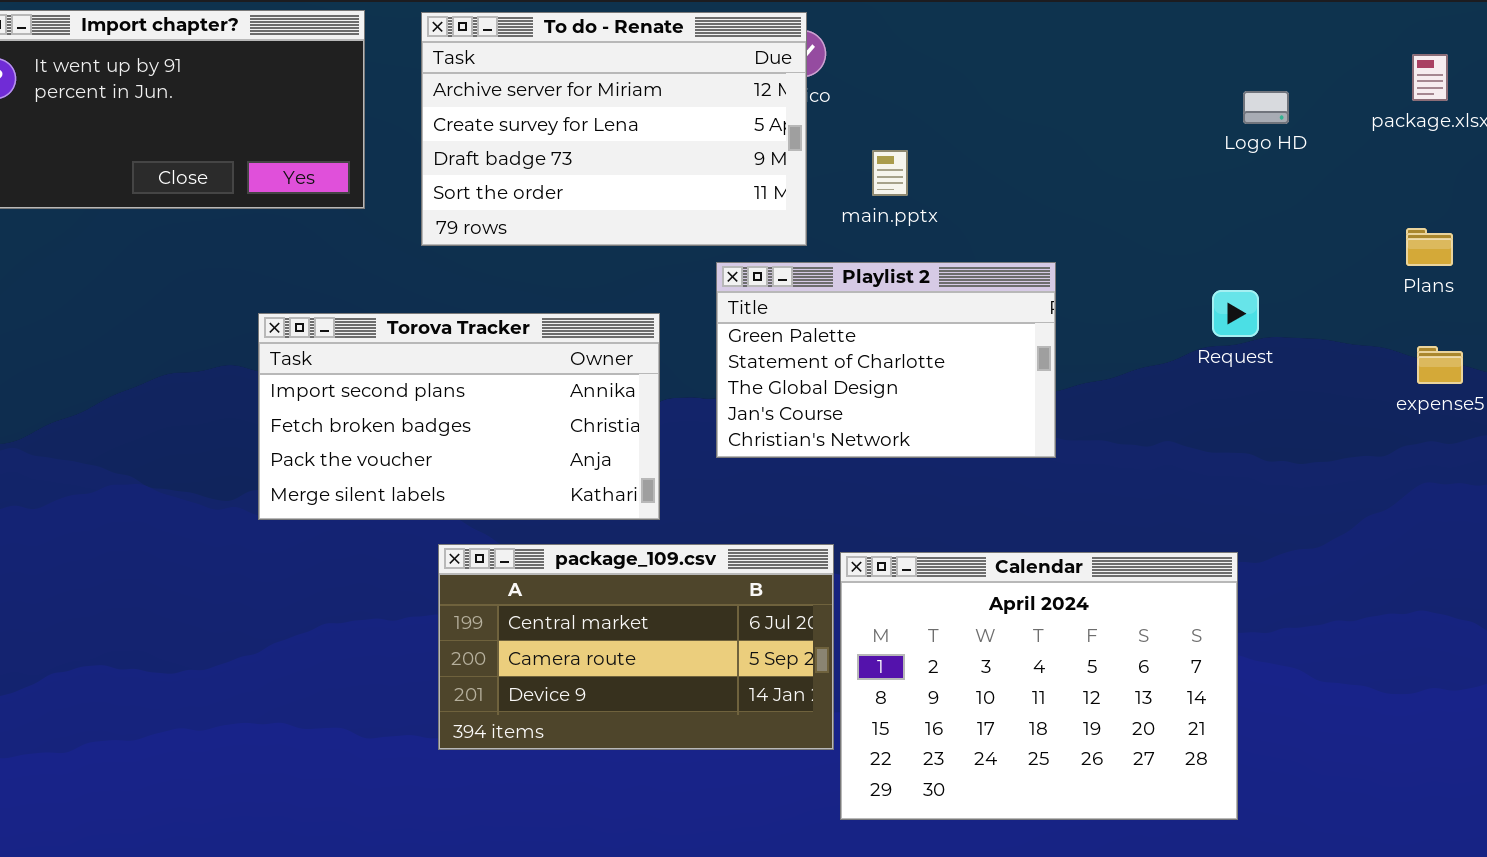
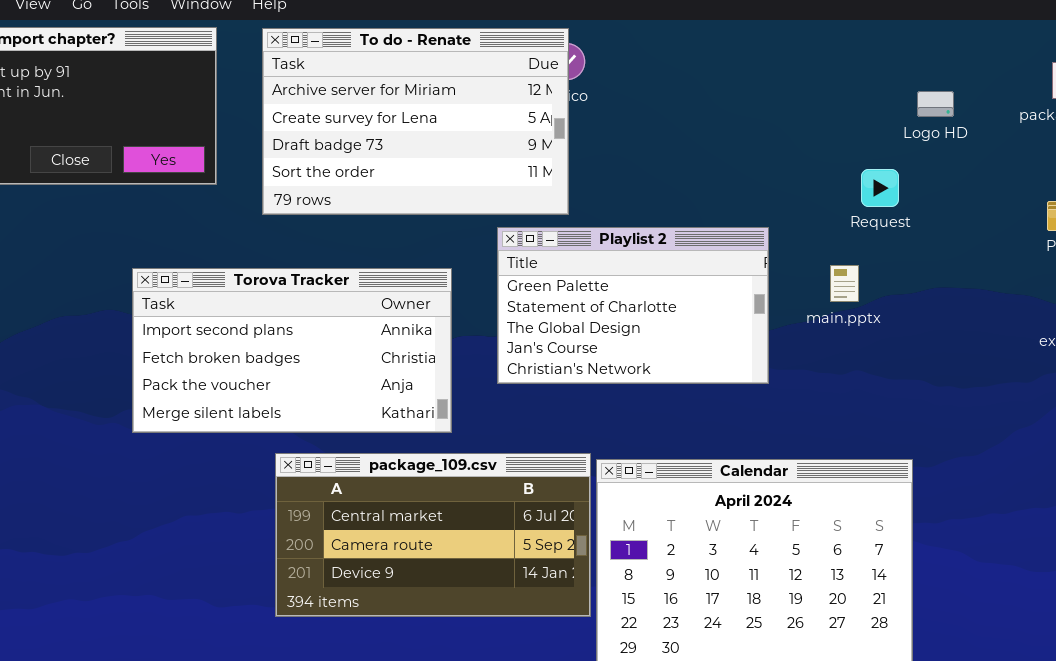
main.pptx: [872,150,908,196] -> [830,265,859,302], moved
Request: [1212,290,1259,337] -> [861,169,899,207], moved

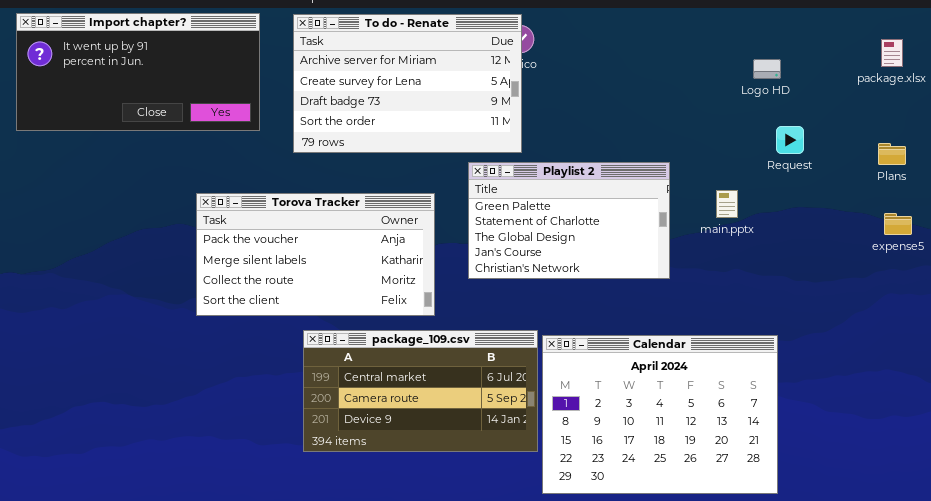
Logo HD: [917,91,954,117] -> [753,59,781,79], moved
Request: [861,169,899,207] -> [776,126,804,154], moved
Torova Tracker: [132,268,452,433] -> [196,193,435,316], scrolled down 2 rows

